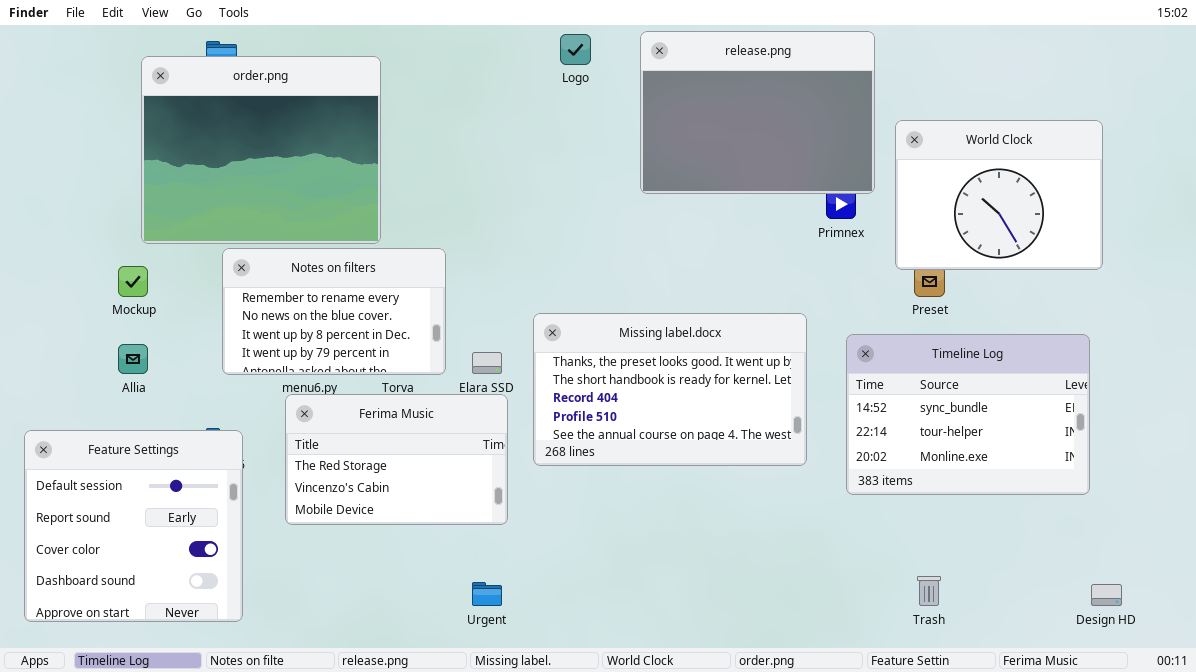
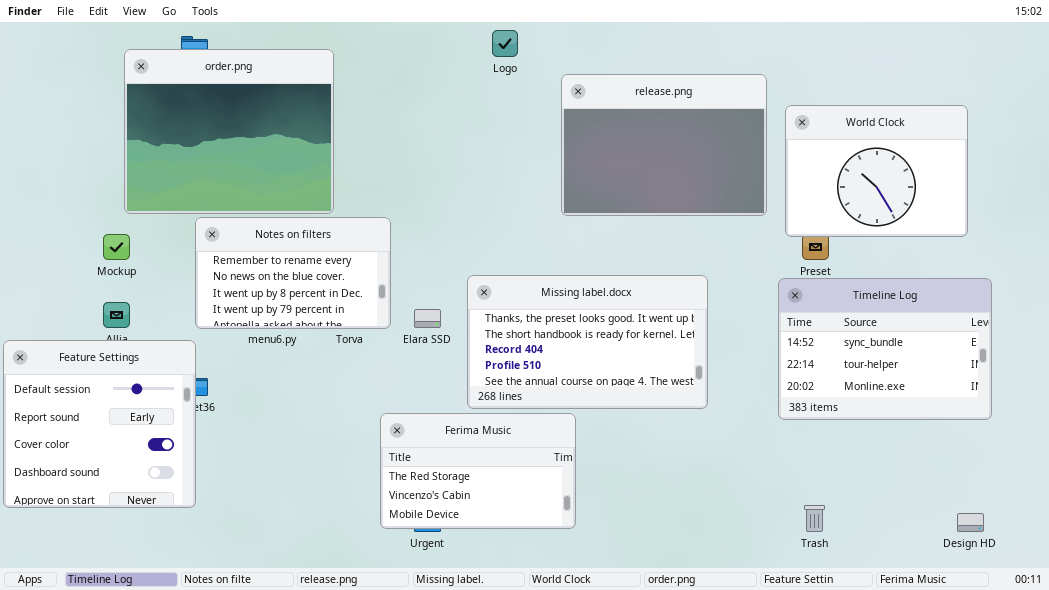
release.png: [640,31,875,194] -> [561,74,767,216], moved
Timeline Log: [846,334,1090,495] -> [778,278,992,420], moved
Ferima Music: [285,394,508,525] -> [380,413,576,529], moved
Feature Settings: [24,430,243,622] -> [3,340,196,508], moved

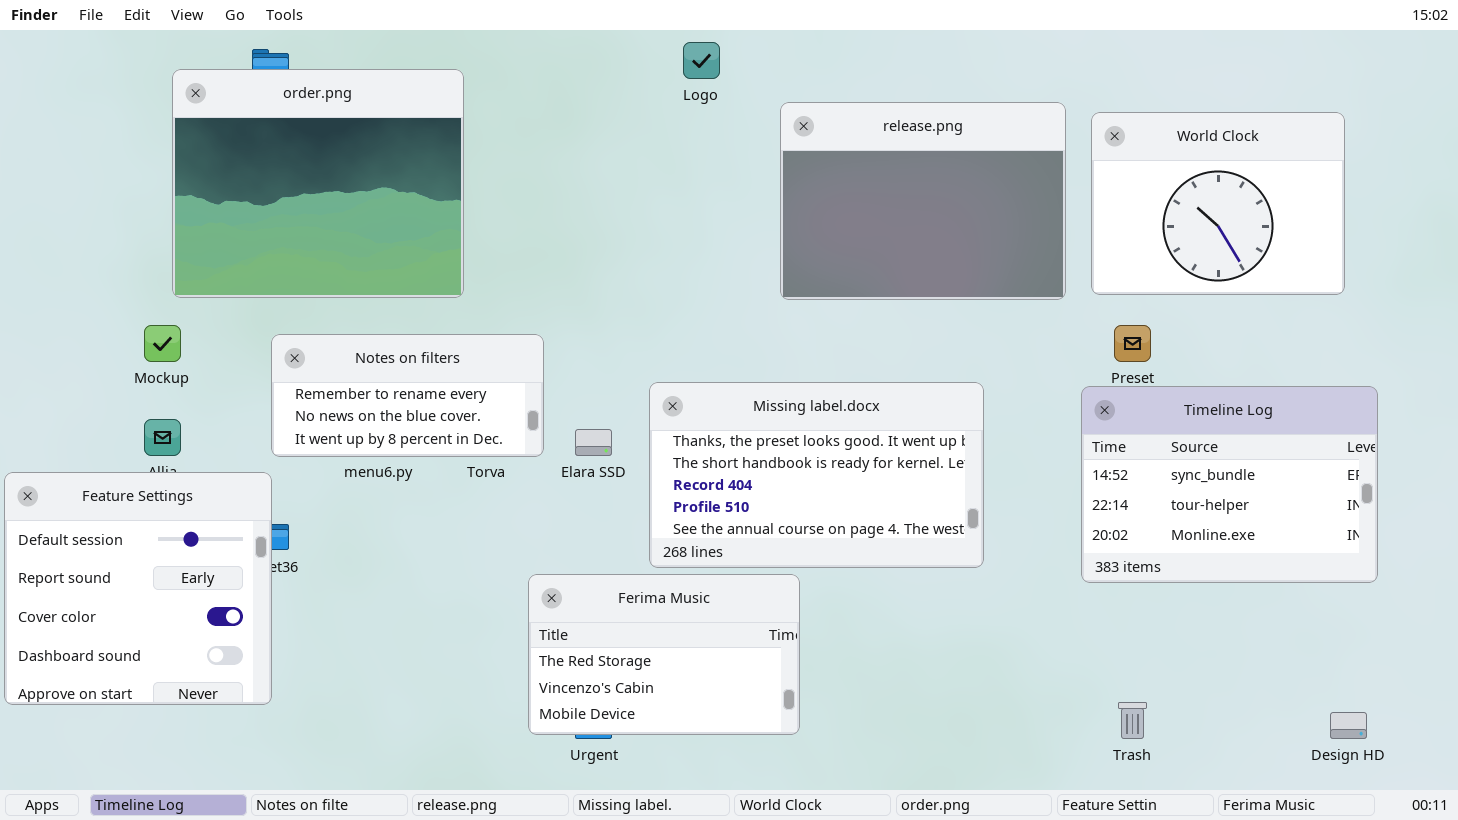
World Clock: [785,105,968,237] -> [1091,112,1345,295], moved
Notes on filters: [195,217,391,329] -> [271,334,544,457], resized

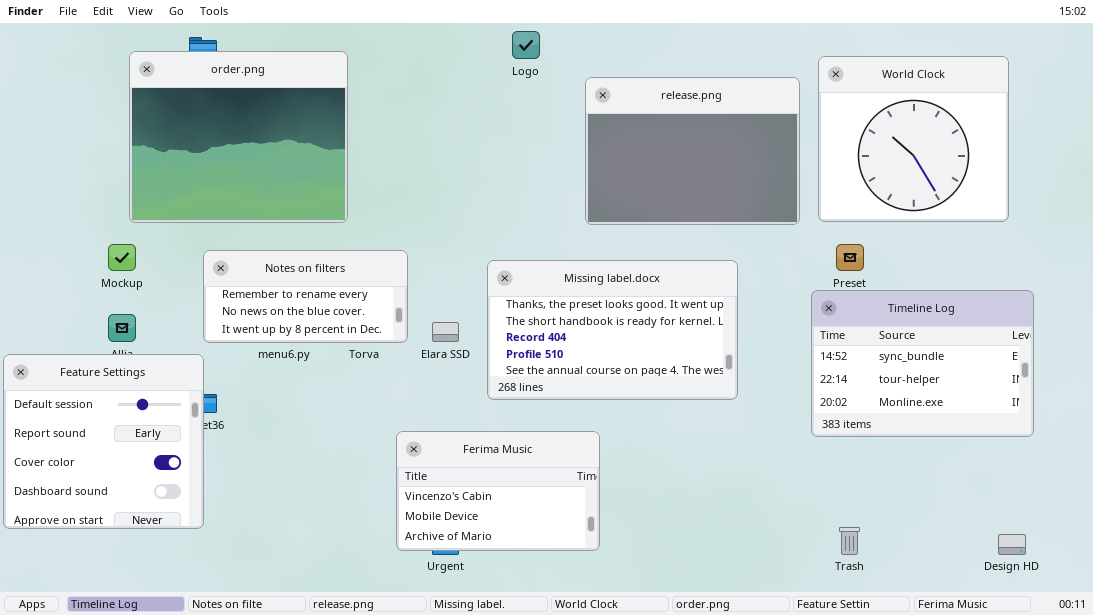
World Clock: [1091,112,1345,295] -> [818,56,1009,222], resized
Missing label.docx: [649,382,984,568] -> [487,260,738,400], moved
Ferima Music: [528,574,800,735] -> [396,431,600,551], scrolled down 1 row

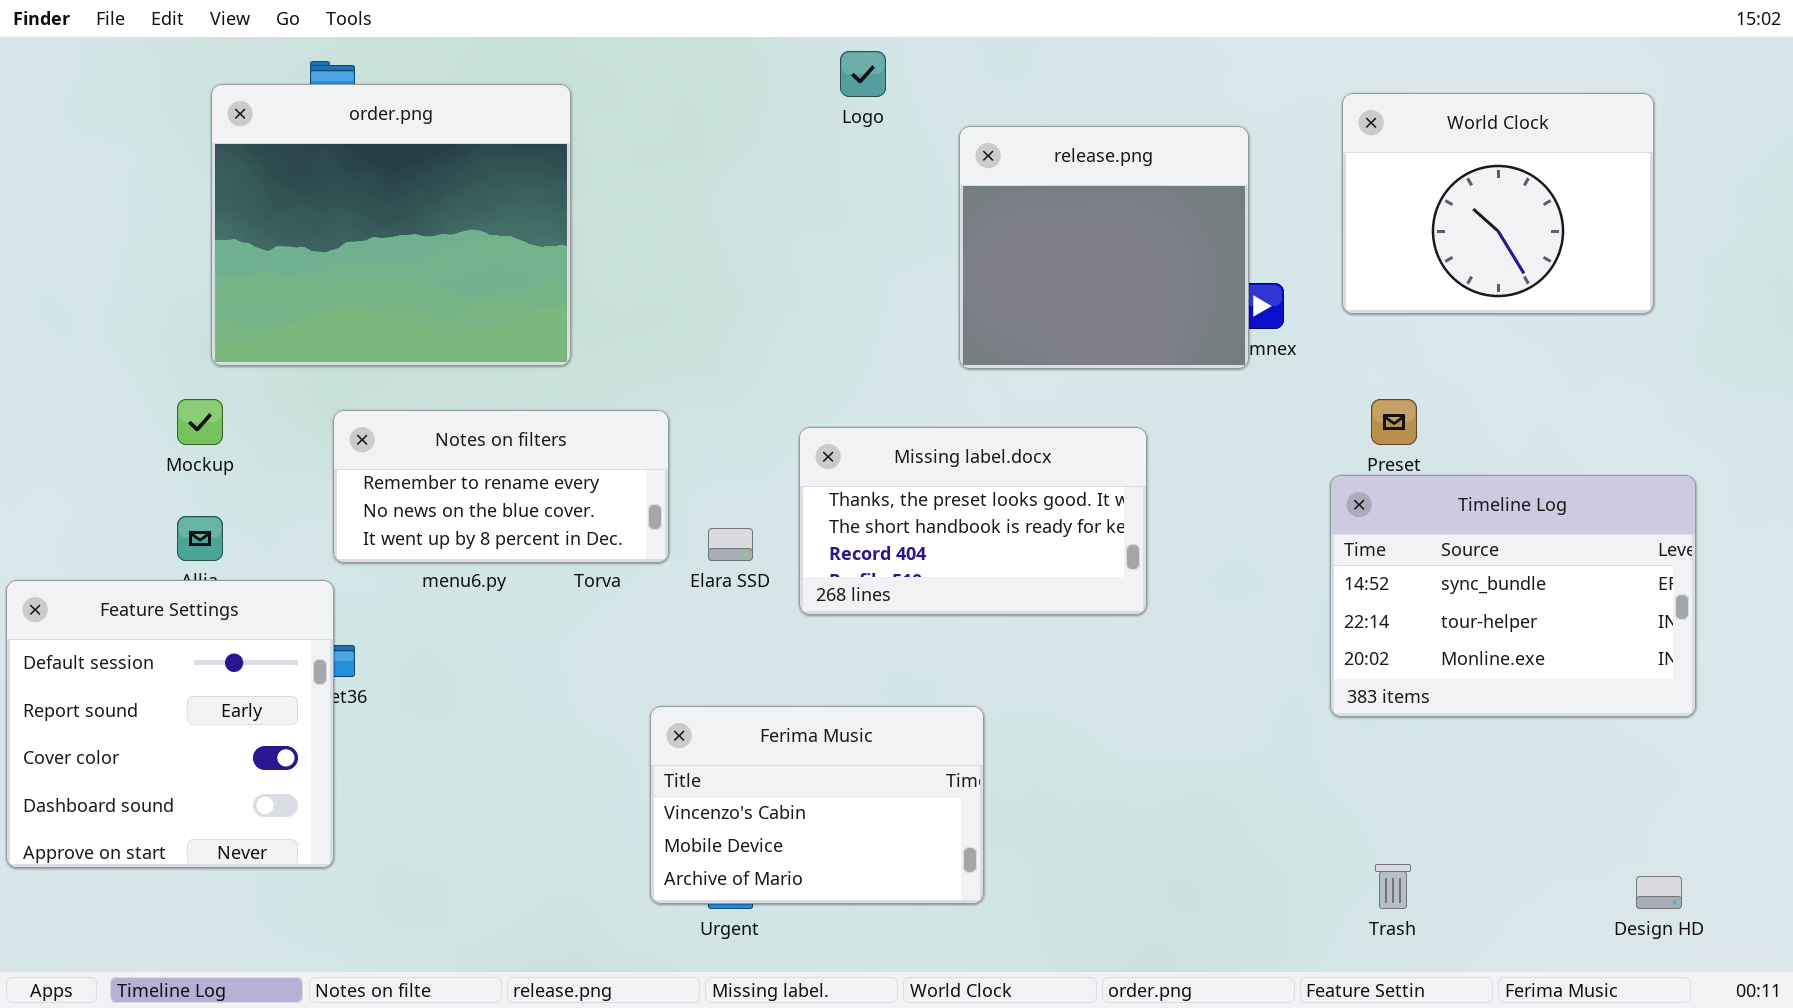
World Clock: [818,56,1009,222] -> [1342,93,1654,314], resized
release.png: [585,77,800,225] -> [959,126,1249,369], resized
Missing label.docx: [487,260,738,400] -> [799,427,1147,615], resized

